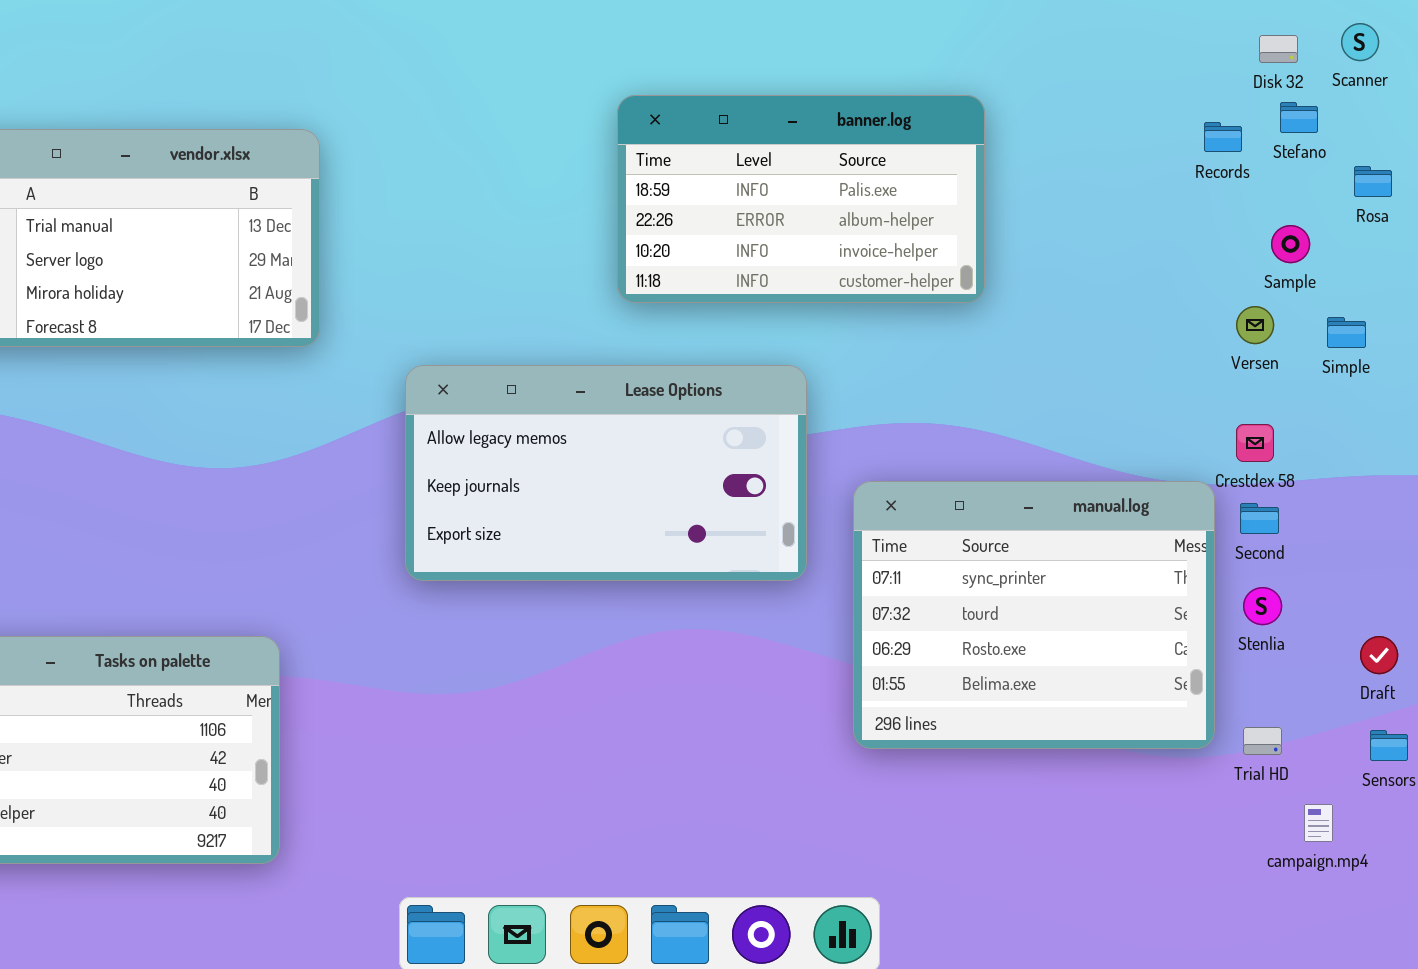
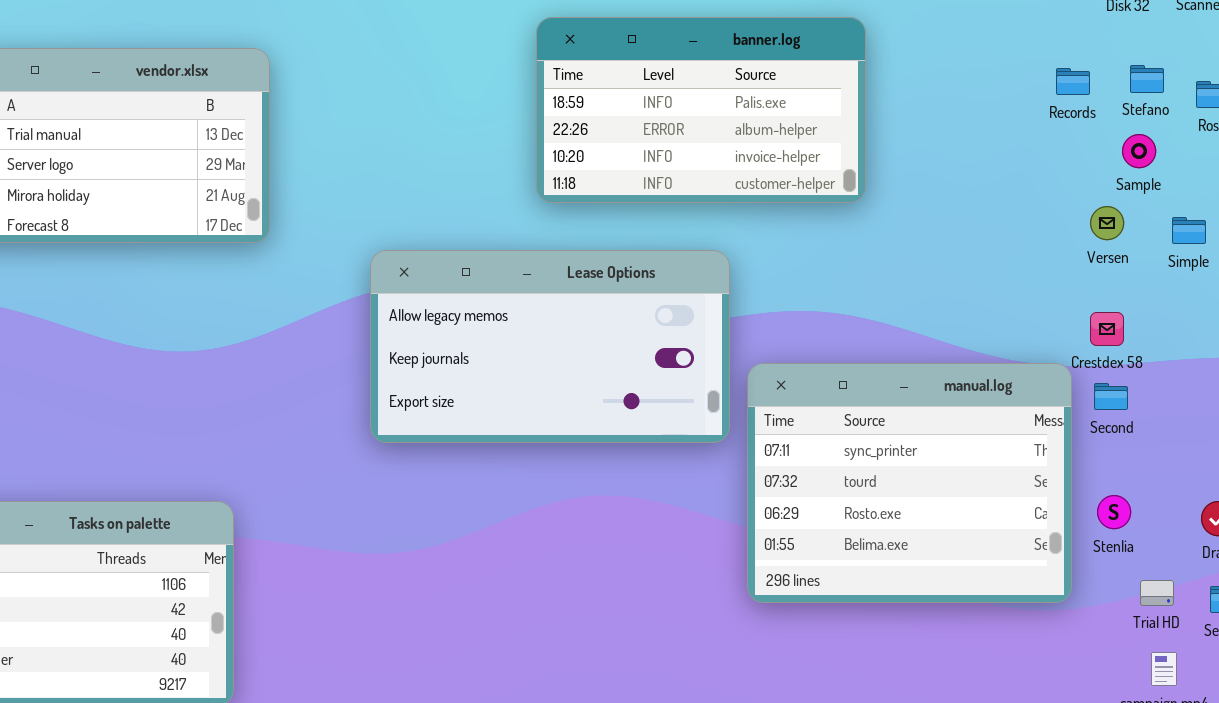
Stefano: [1280,102,1318,133] -> [1130,65,1164,93], moved
Records: [1204,122,1242,152] -> [1056,68,1090,95], moved
Lease Options: [405,365,807,581] -> [370,250,730,443], moved
Stenlia: [1243,587,1282,625] -> [1097,495,1131,529], moved
Trial HD: [1243,727,1282,755] -> [1140,580,1174,606], moved

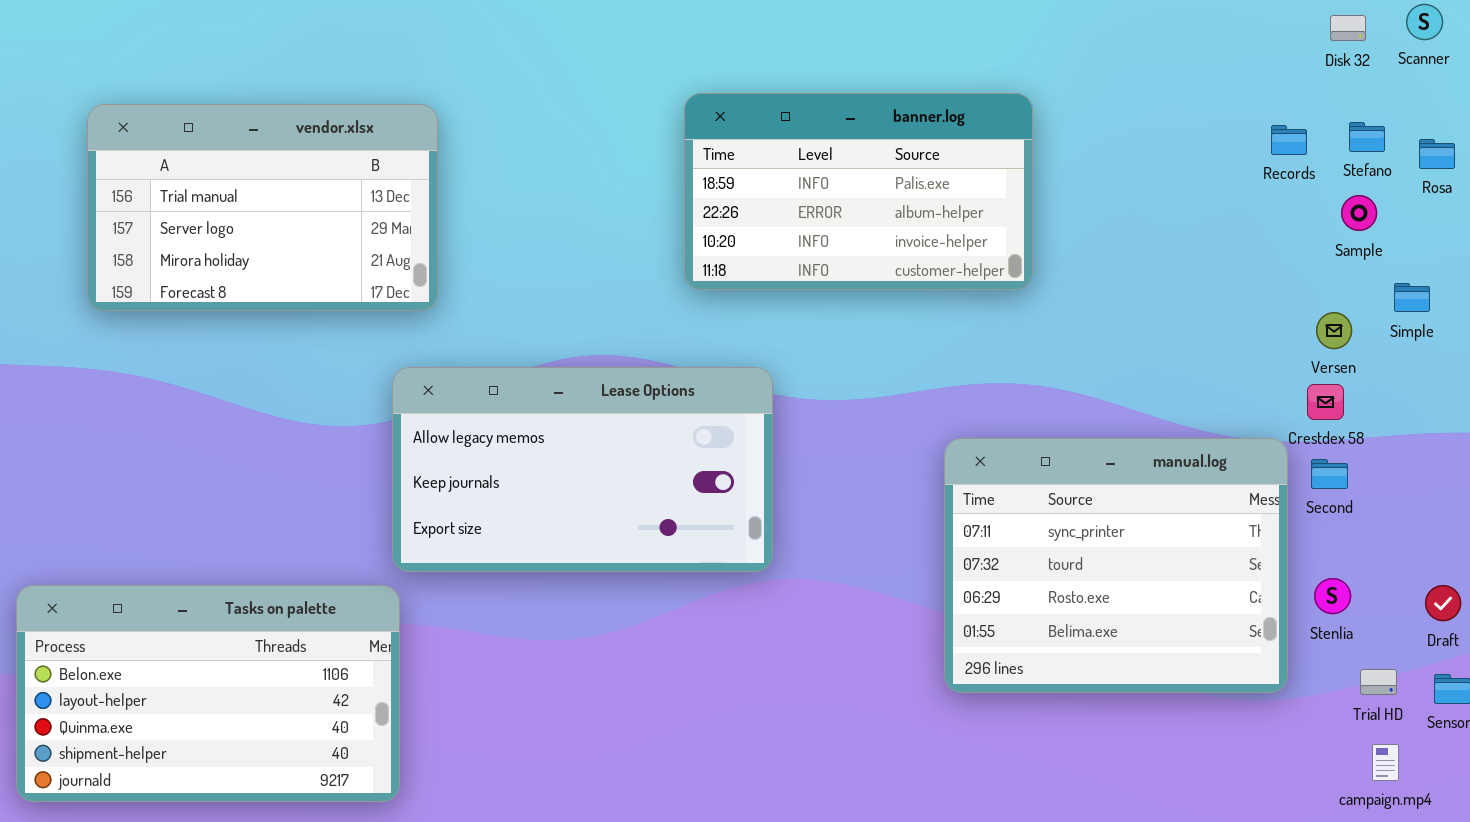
banner.log: [536,17,866,203] -> [684,93,1033,290], moved
Versen: [1090,206,1124,240] -> [1316,312,1352,349], moved
Lease Options: [370,250,730,443] -> [392,367,773,572], moved

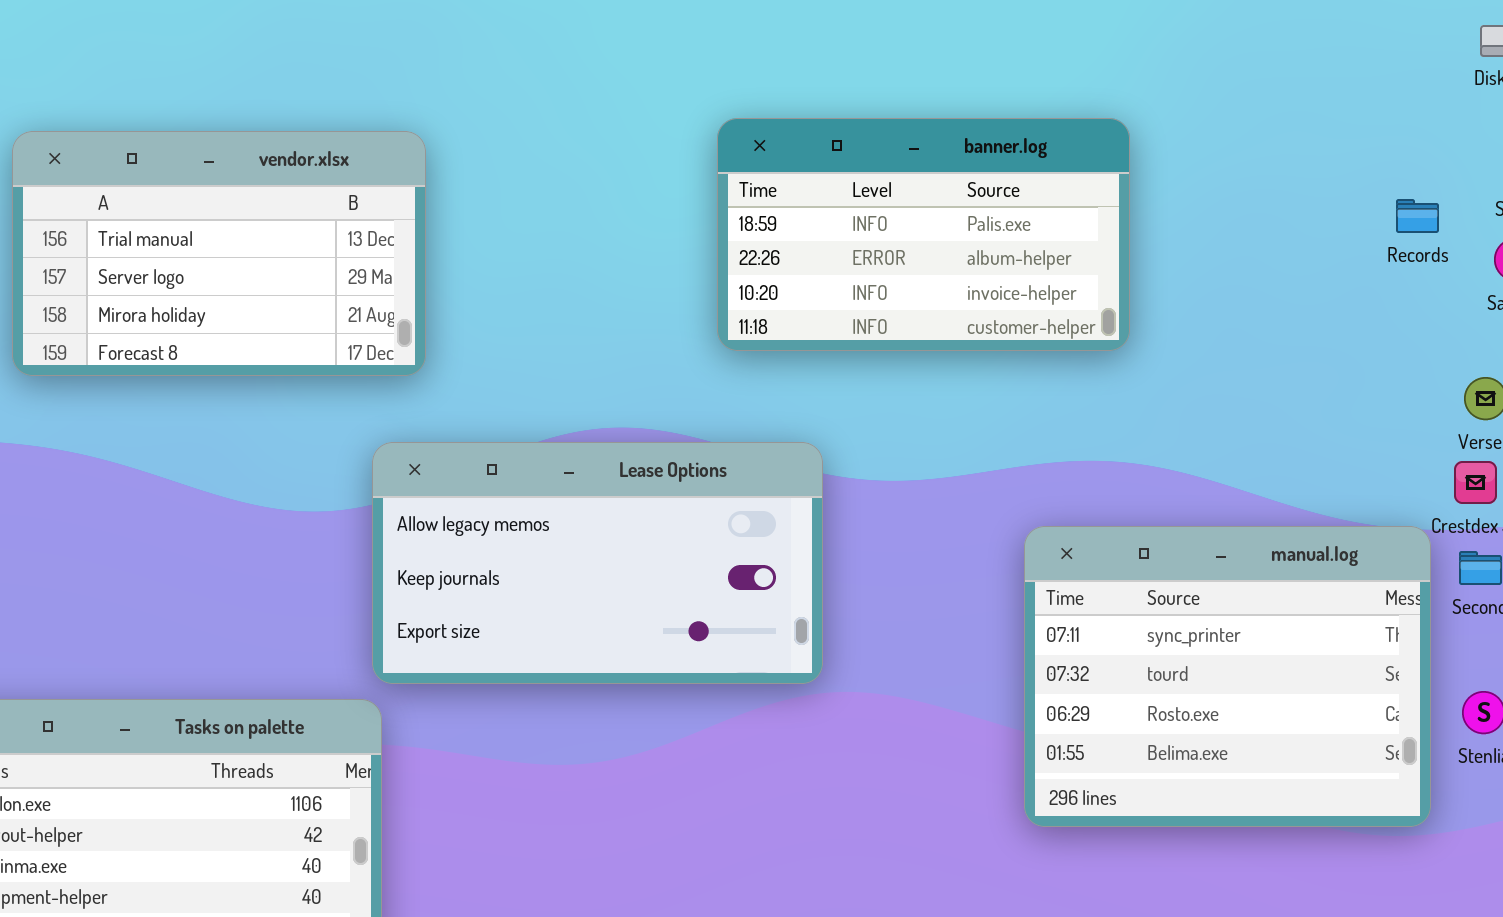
Records: [1271,125,1307,155] -> [1396,199,1439,233], moved

